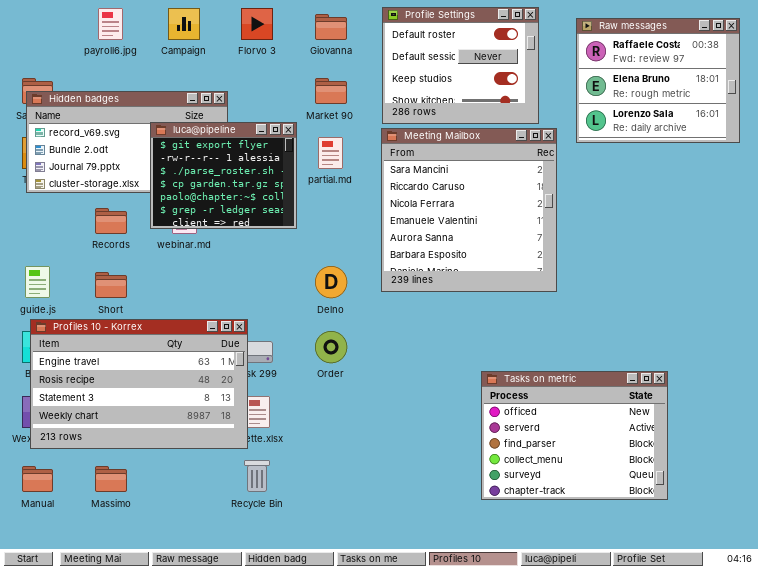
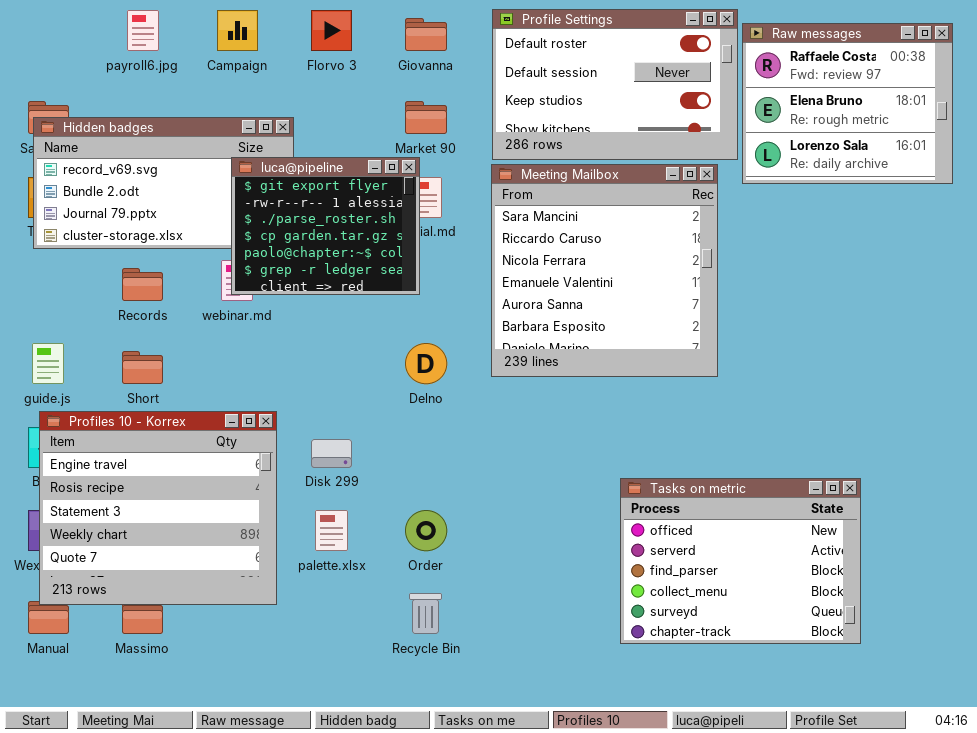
Profile Settings: [382,7,539,124] -> [492,9,738,160], resized
luca@pipeline: [150,122,297,229] -> [231,157,420,295], moved
Profiles 10 - Korrex: [30,319,248,449] -> [39,411,277,605], resized
Order: [315,331,347,363] -> [405,510,447,551], moved
Recycle Bin: [244,460,270,492] -> [409,593,442,634], moved

